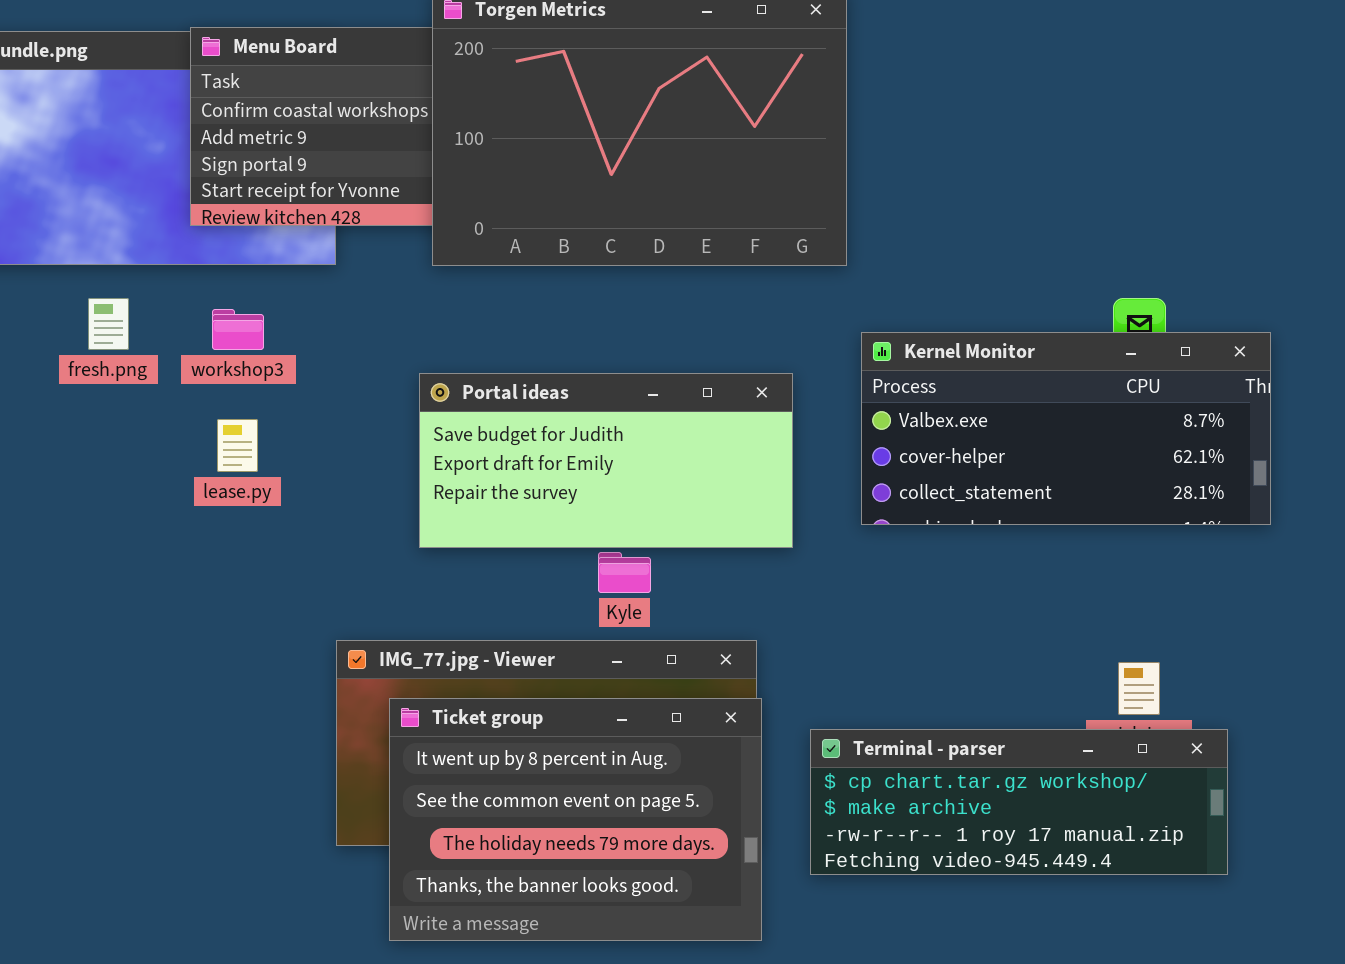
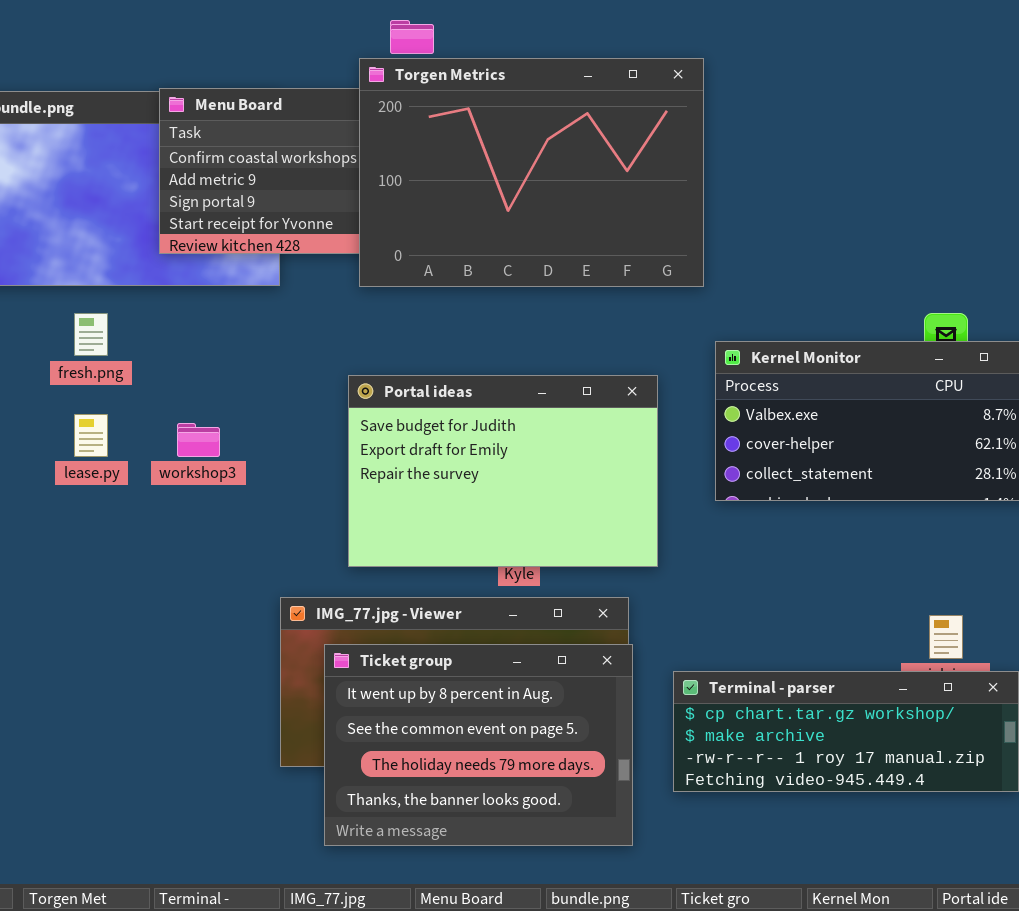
workshop3: [212,309,264,350] -> [177,423,220,457], moved
Portal ideas: [419,373,793,548] -> [348,375,658,567], resized
lease.py: [217,419,258,472] -> [74,414,108,457], moved

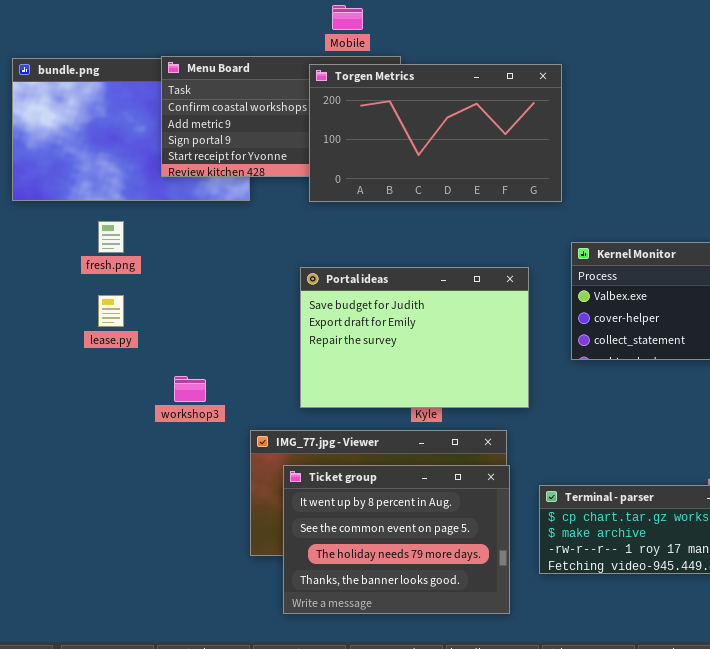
Torgen Metrics: [359,58,704,287] -> [309,64,562,202], resized
workshop3: [177,423,220,457] -> [174,376,206,402], moved

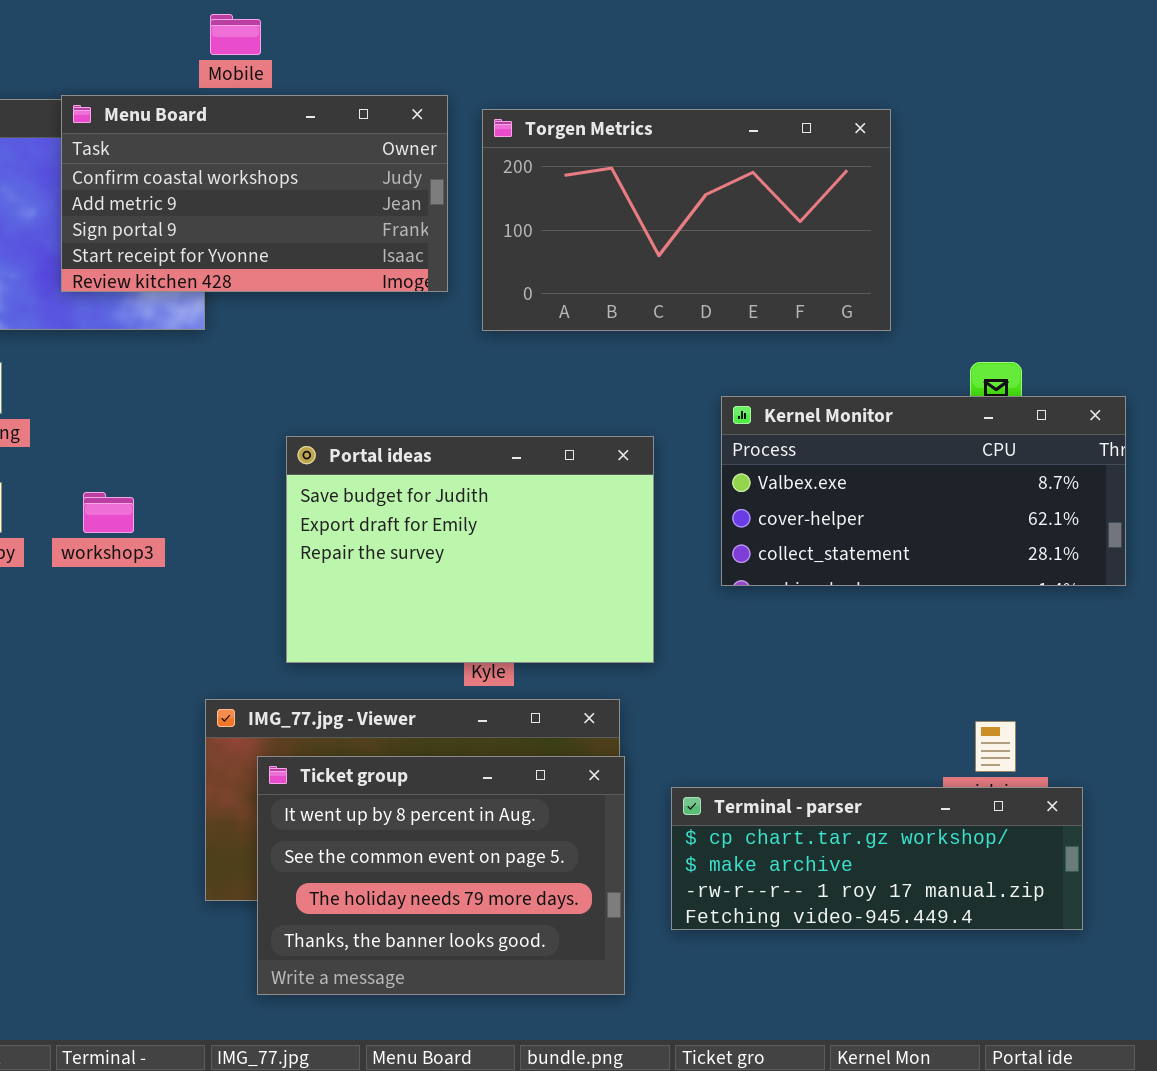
Mobile: [332,5,363,30] -> [210,14,261,55], moved
Torgen Metrics: [309,64,562,202] -> [482,109,891,331], moved
workshop3: [174,376,206,402] -> [83,492,134,533], moved

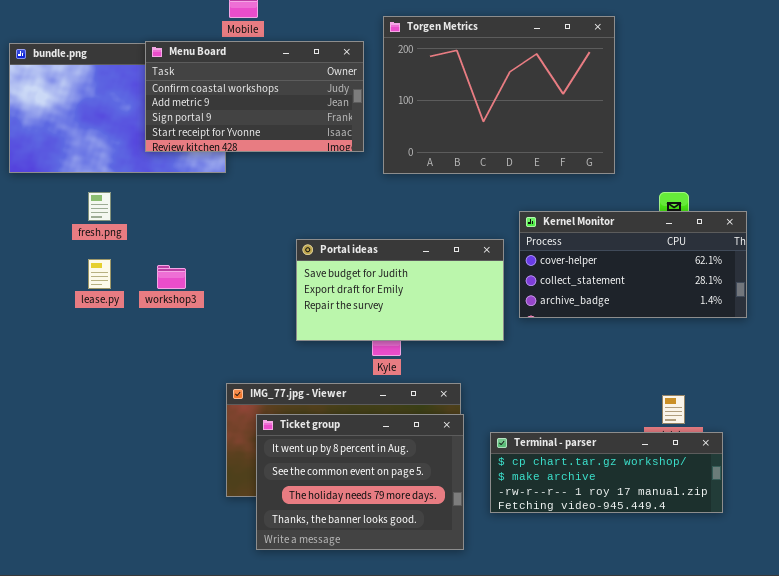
Torgen Metrics: [482,109,891,331] -> [383,16,615,174], resized
Kernel Monitor: [721,396,1126,586] -> [519,211,747,318], scrolled down 1 row
Portal ideas: [286,436,654,663] -> [296,239,504,341], moved, resized

